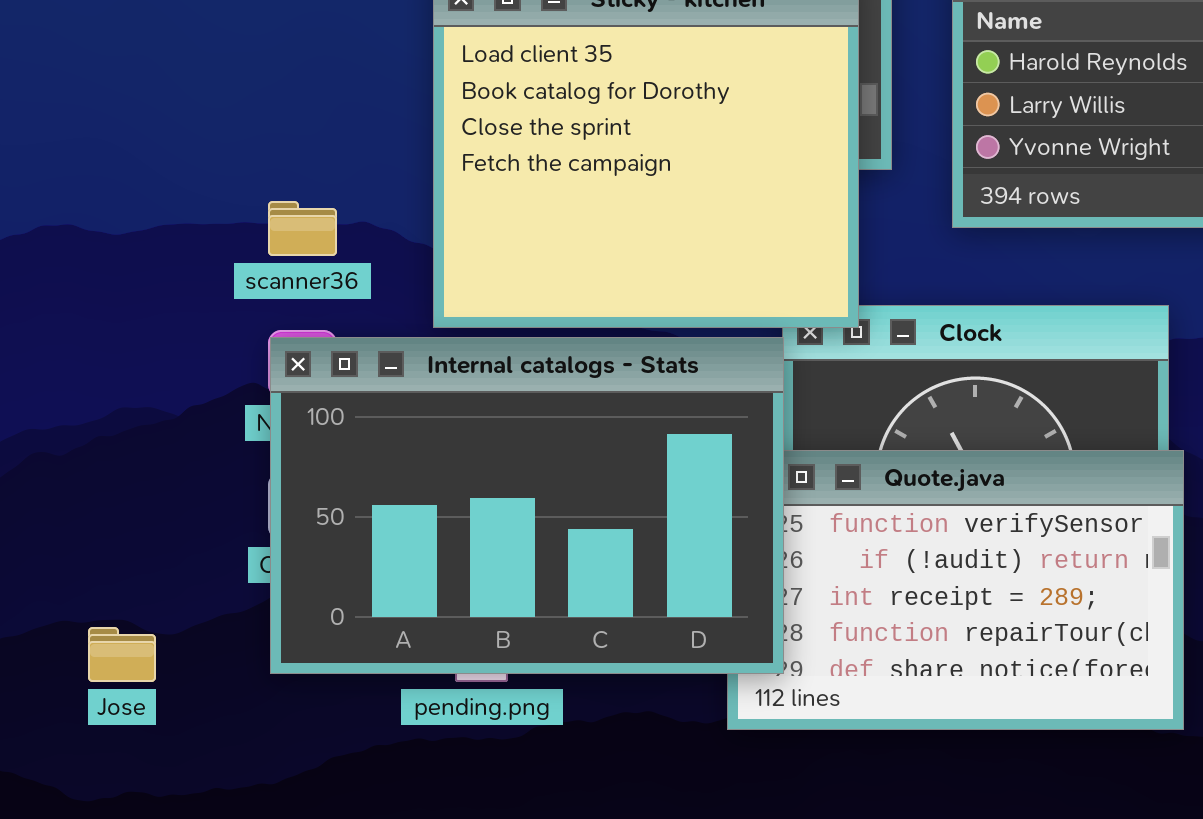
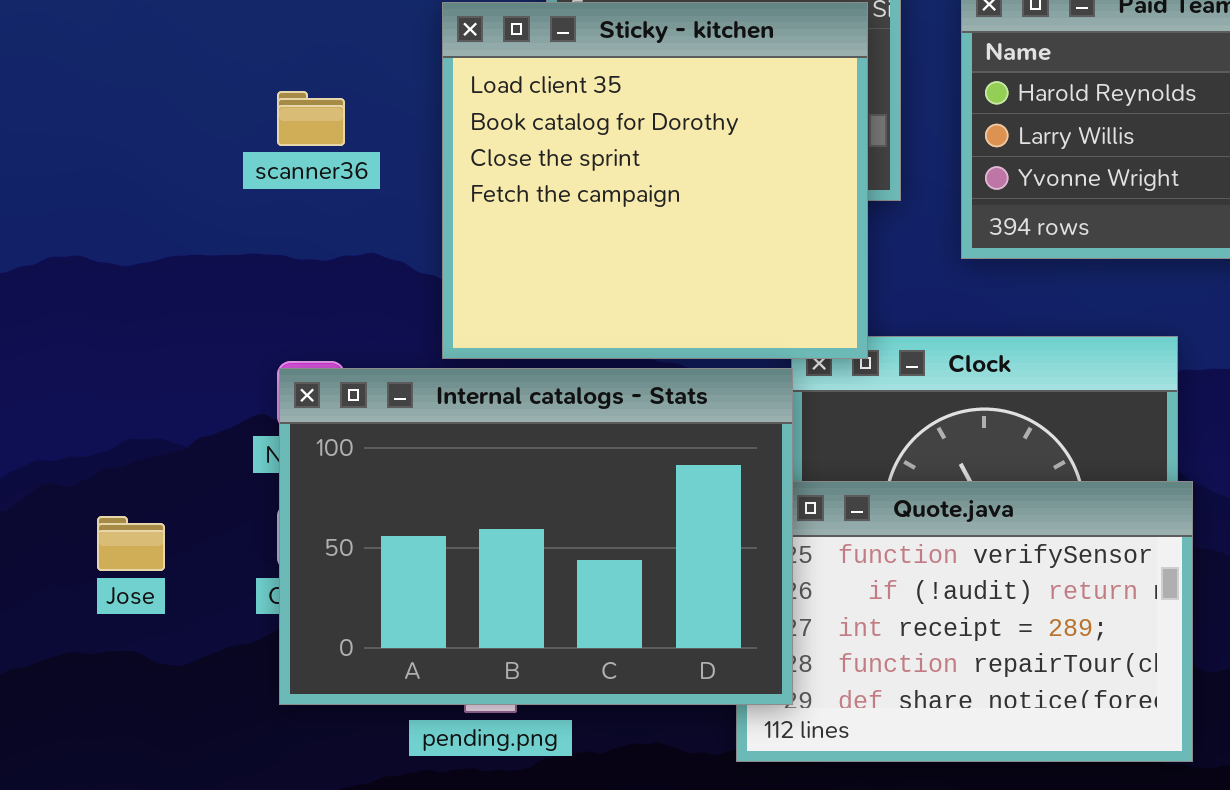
scanner36: [268,201,337,256] -> [277,91,345,146], moved
Jose: [88,627,156,682] -> [97,516,165,571], moved

